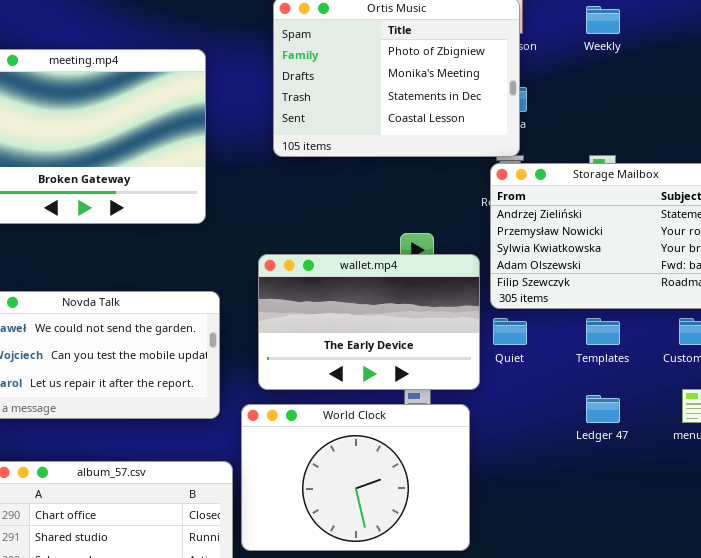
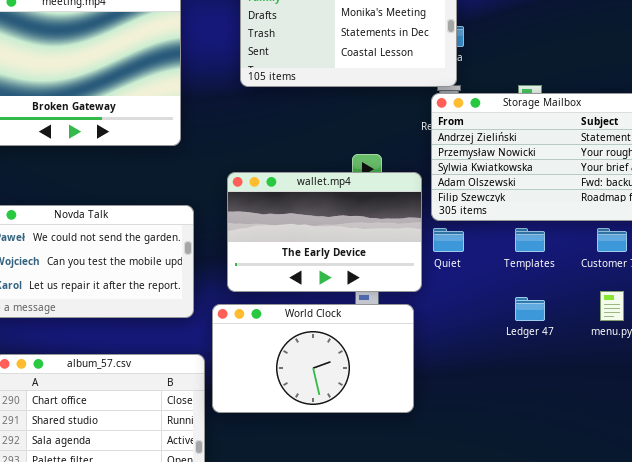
World Clock: [241,404,470,551] -> [212,304,414,413], resized

